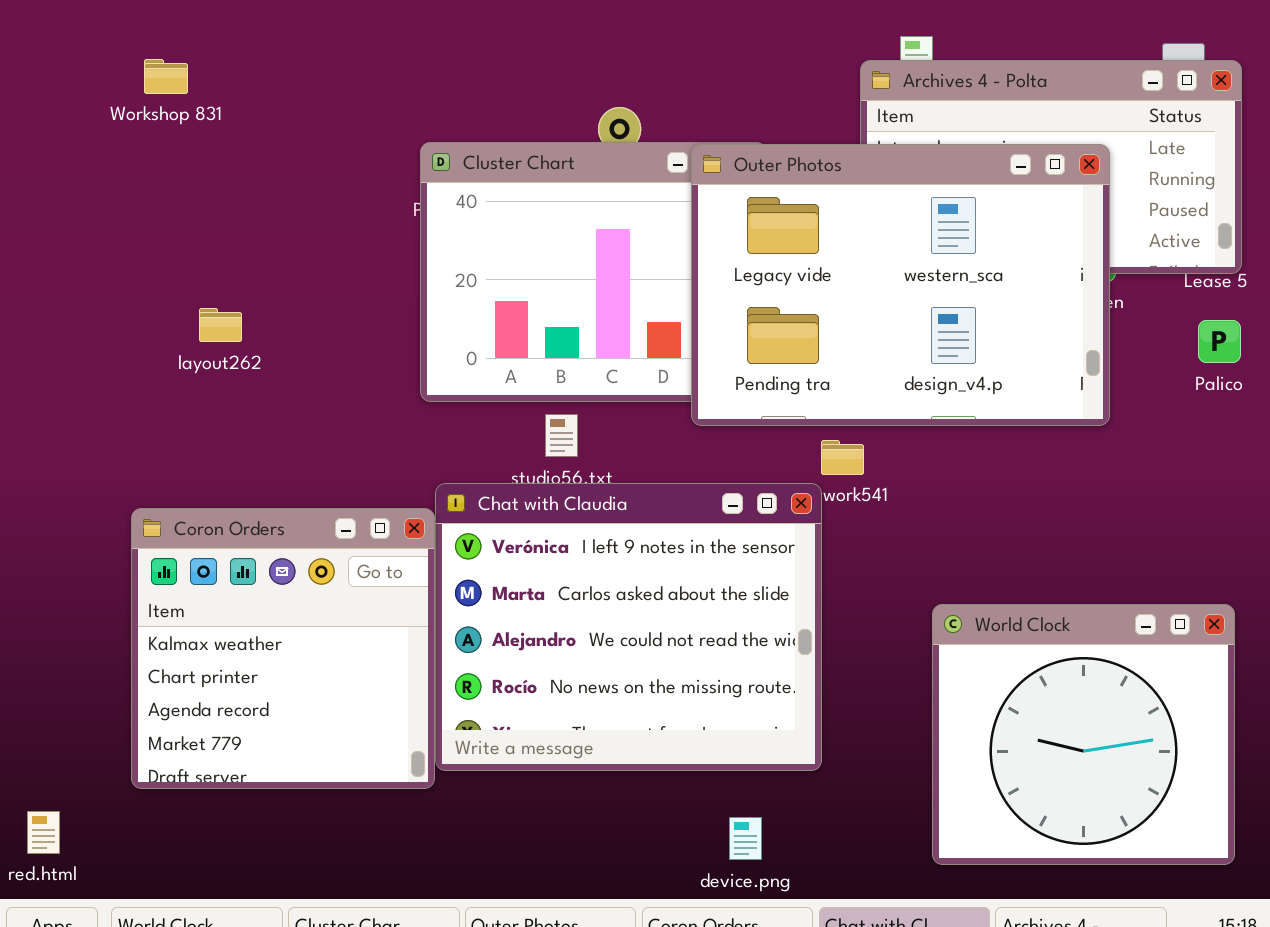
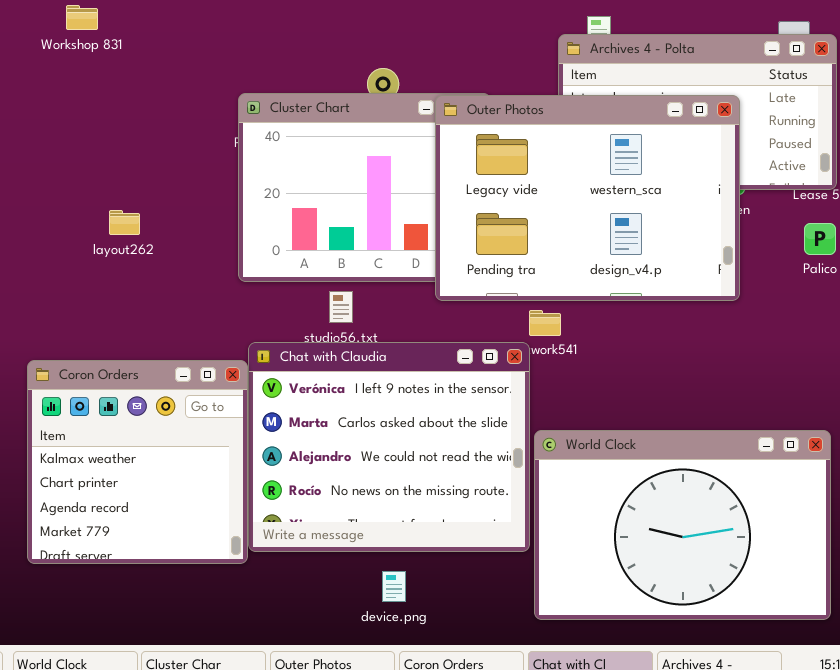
Workshop 831: [144,59,188,94] -> [66,5,98,30], moved
layout262: [199,308,242,342] -> [109,210,140,235], moved
World Clock: [932,604,1235,865] -> [534,430,831,620], resized
device.png: [729,817,762,860] -> [382,571,406,602], moved

